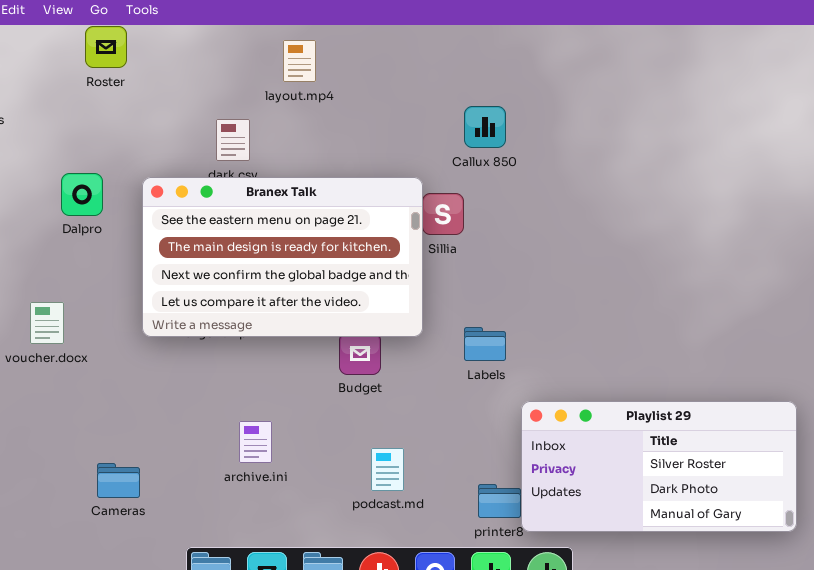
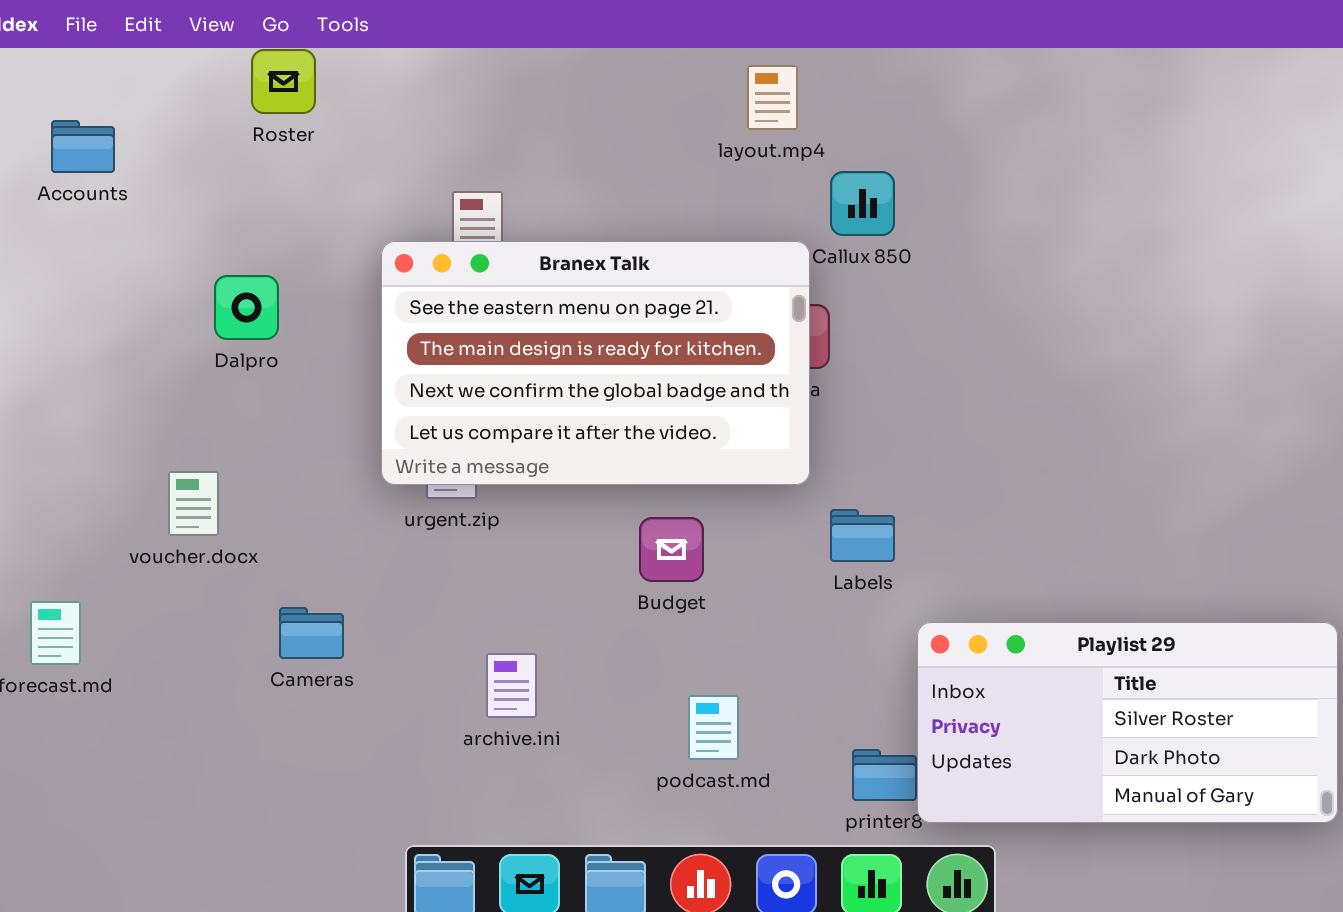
layout.mp4: [283,40,316,82] -> [747,65,798,130], moved
Branex Talk: [142,177,423,337] -> [381,241,810,485], moved
Cameras: [97,463,140,498] -> [279,607,344,659], moved

